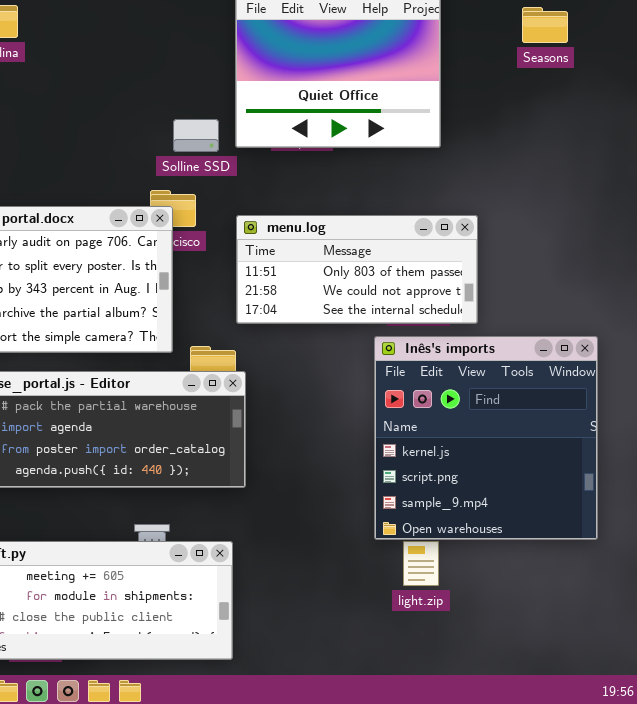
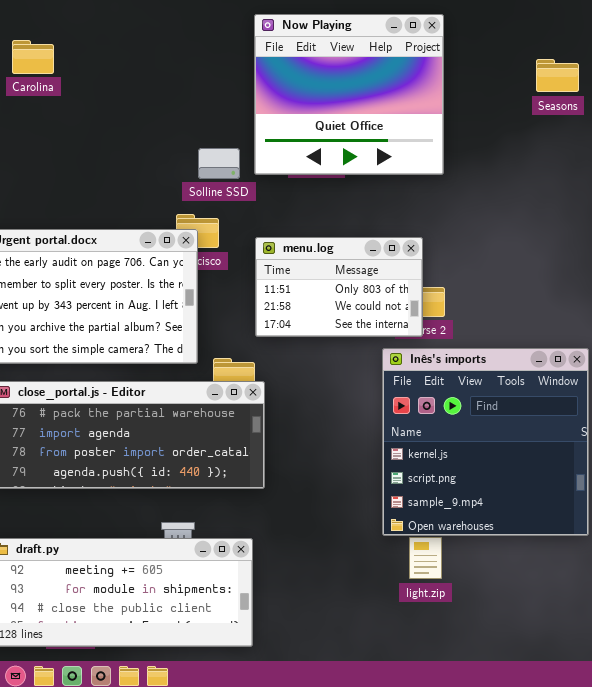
Seasons: [522,7,568,43] -> [536,59,579,92], moved
menu.log: [236,215,478,324] -> [255,237,423,337], resized

